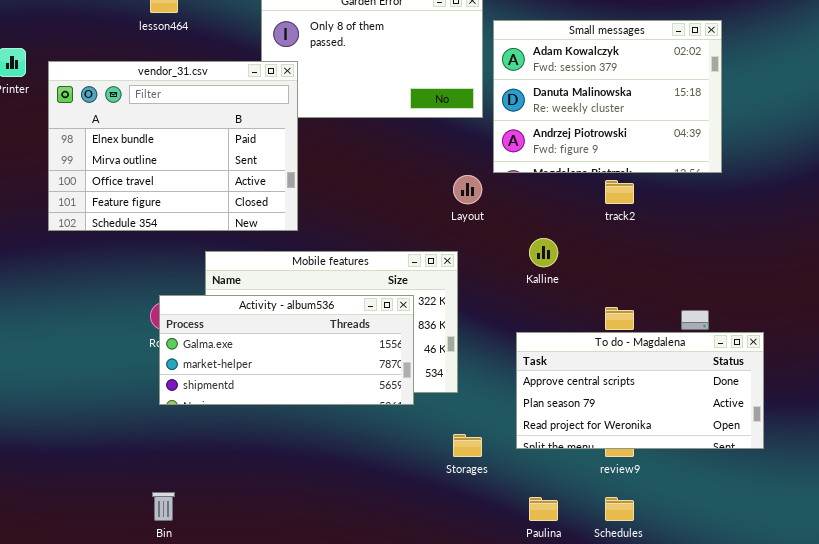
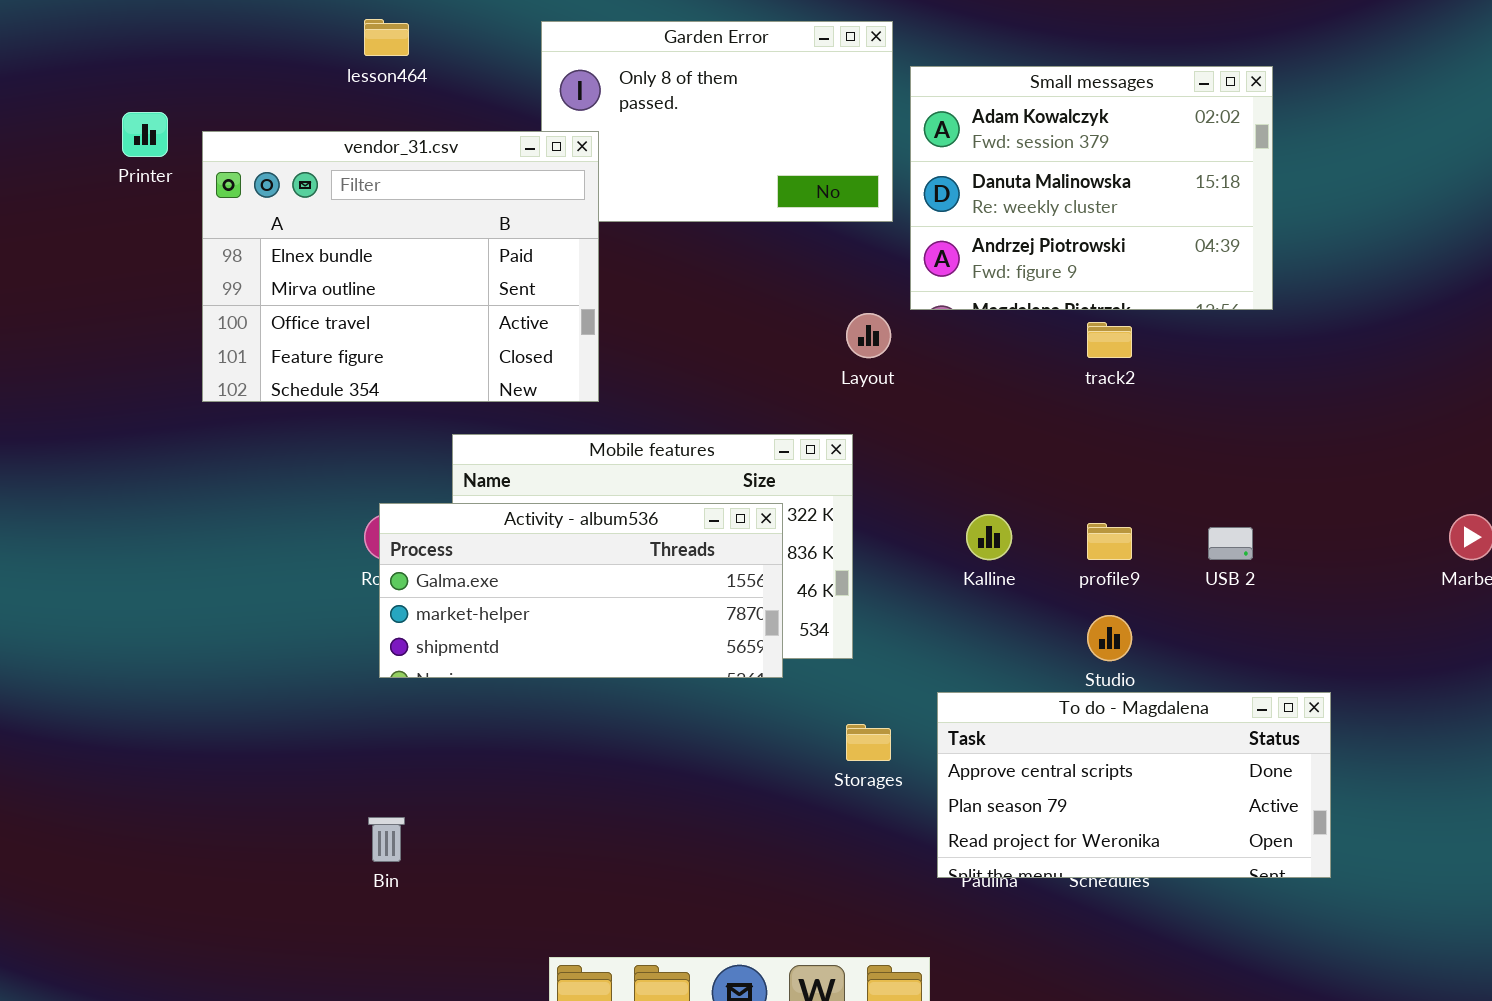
Kalline: [529,238,558,267] -> [966,514,1012,560], moved
To do - Magdalena: [516,332,764,449] -> [937,692,1331,878], moved

